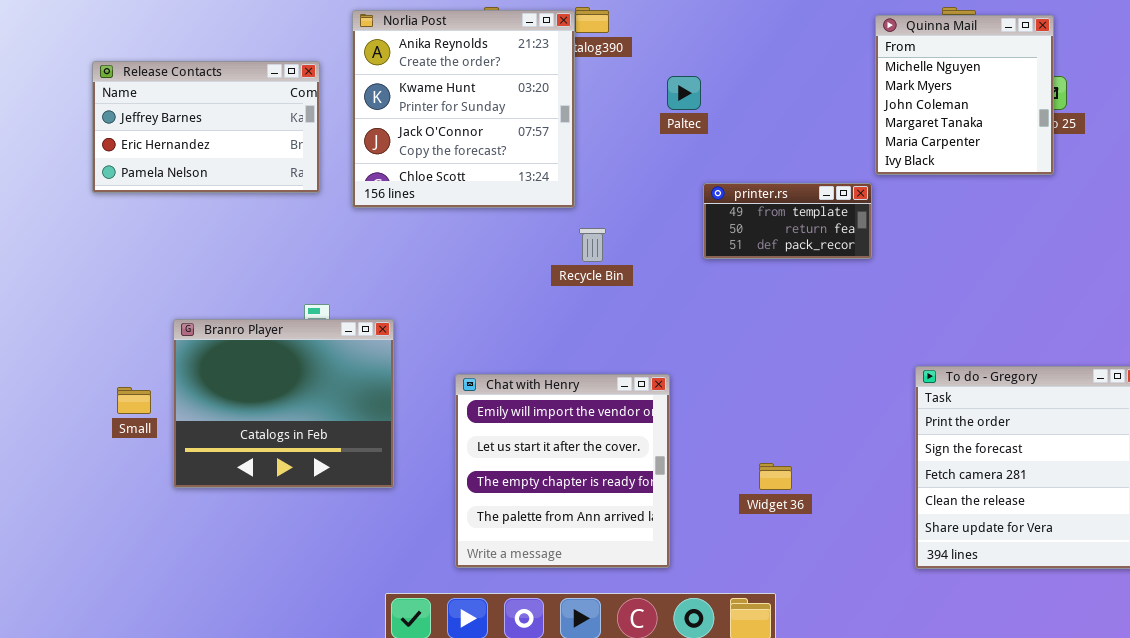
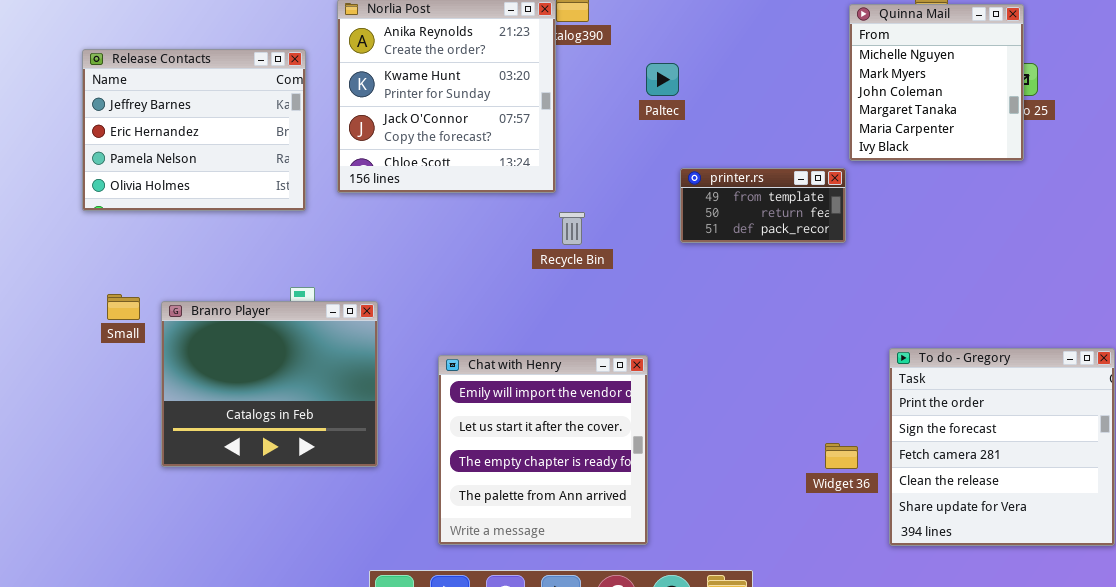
Release Contacts: [92,61,320,193] -> [82,49,306,211], resized
Small: [117,387,151,414] -> [107,294,140,320], moved
Widget 36: [759,463,792,490] -> [825,443,858,469], moved

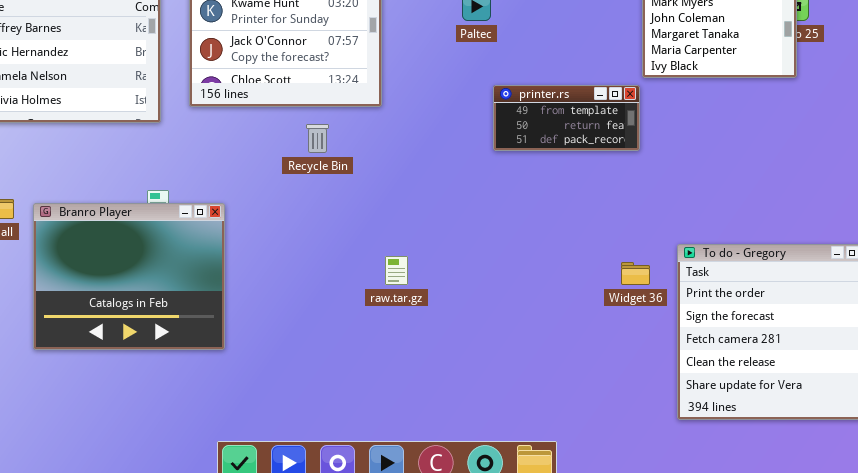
Recycle Bin: [559,212,585,245] -> [306,124,329,153], moved
Chat with Henry: [438,355,648,545] -> none, closed
Widget 36: [825,443,858,469] -> [621,262,650,285], moved

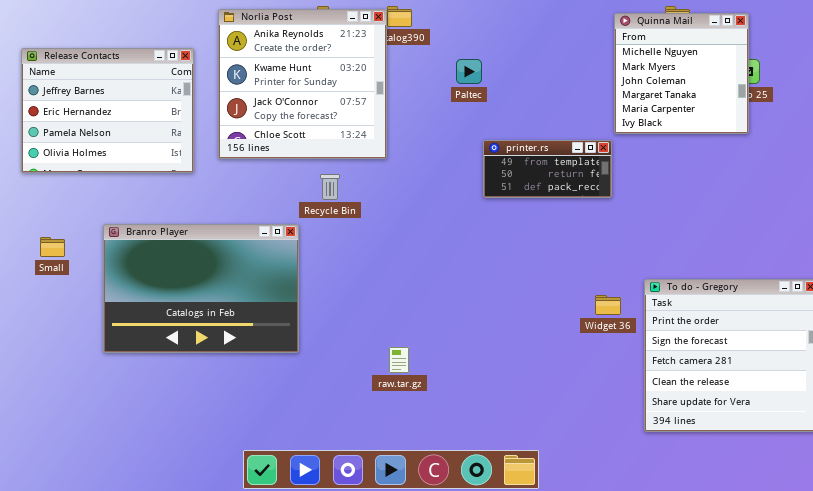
Branro Player: [33,203,225,350] -> [103,224,299,353], moved, resized
raw.tar.gz: [385,256,408,285] -> [389,347,409,373], moved

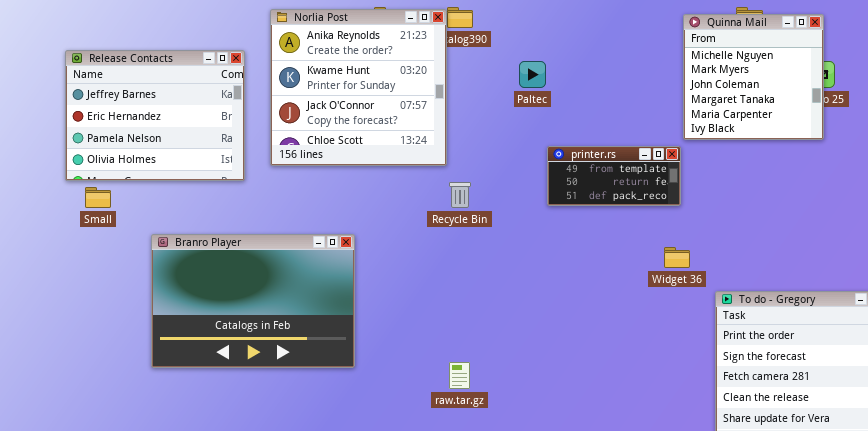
Recycle Bin: [320,174,340,200] -> [449,182,471,208], moved
Small: [40,237,65,257] -> [85,187,111,208], moved
Widget 36: [595,295,621,315] -> [664,247,690,268], moved

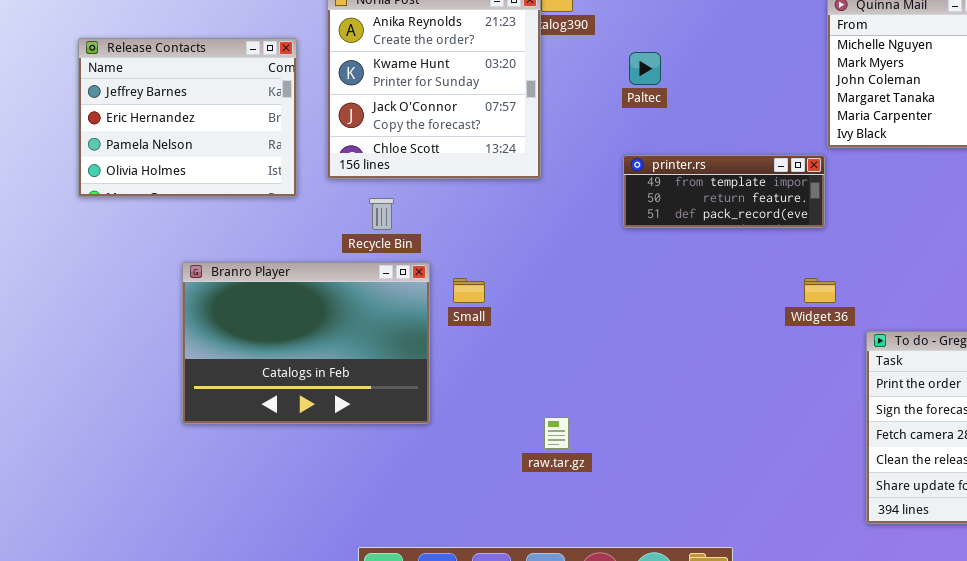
printer.rs: [547,146,681,206] -> [623,155,825,228], resized
Recycle Bin: [449,182,471,208] -> [369,198,394,230], moved
Small: [85,187,111,208] -> [453,278,485,303], moved

